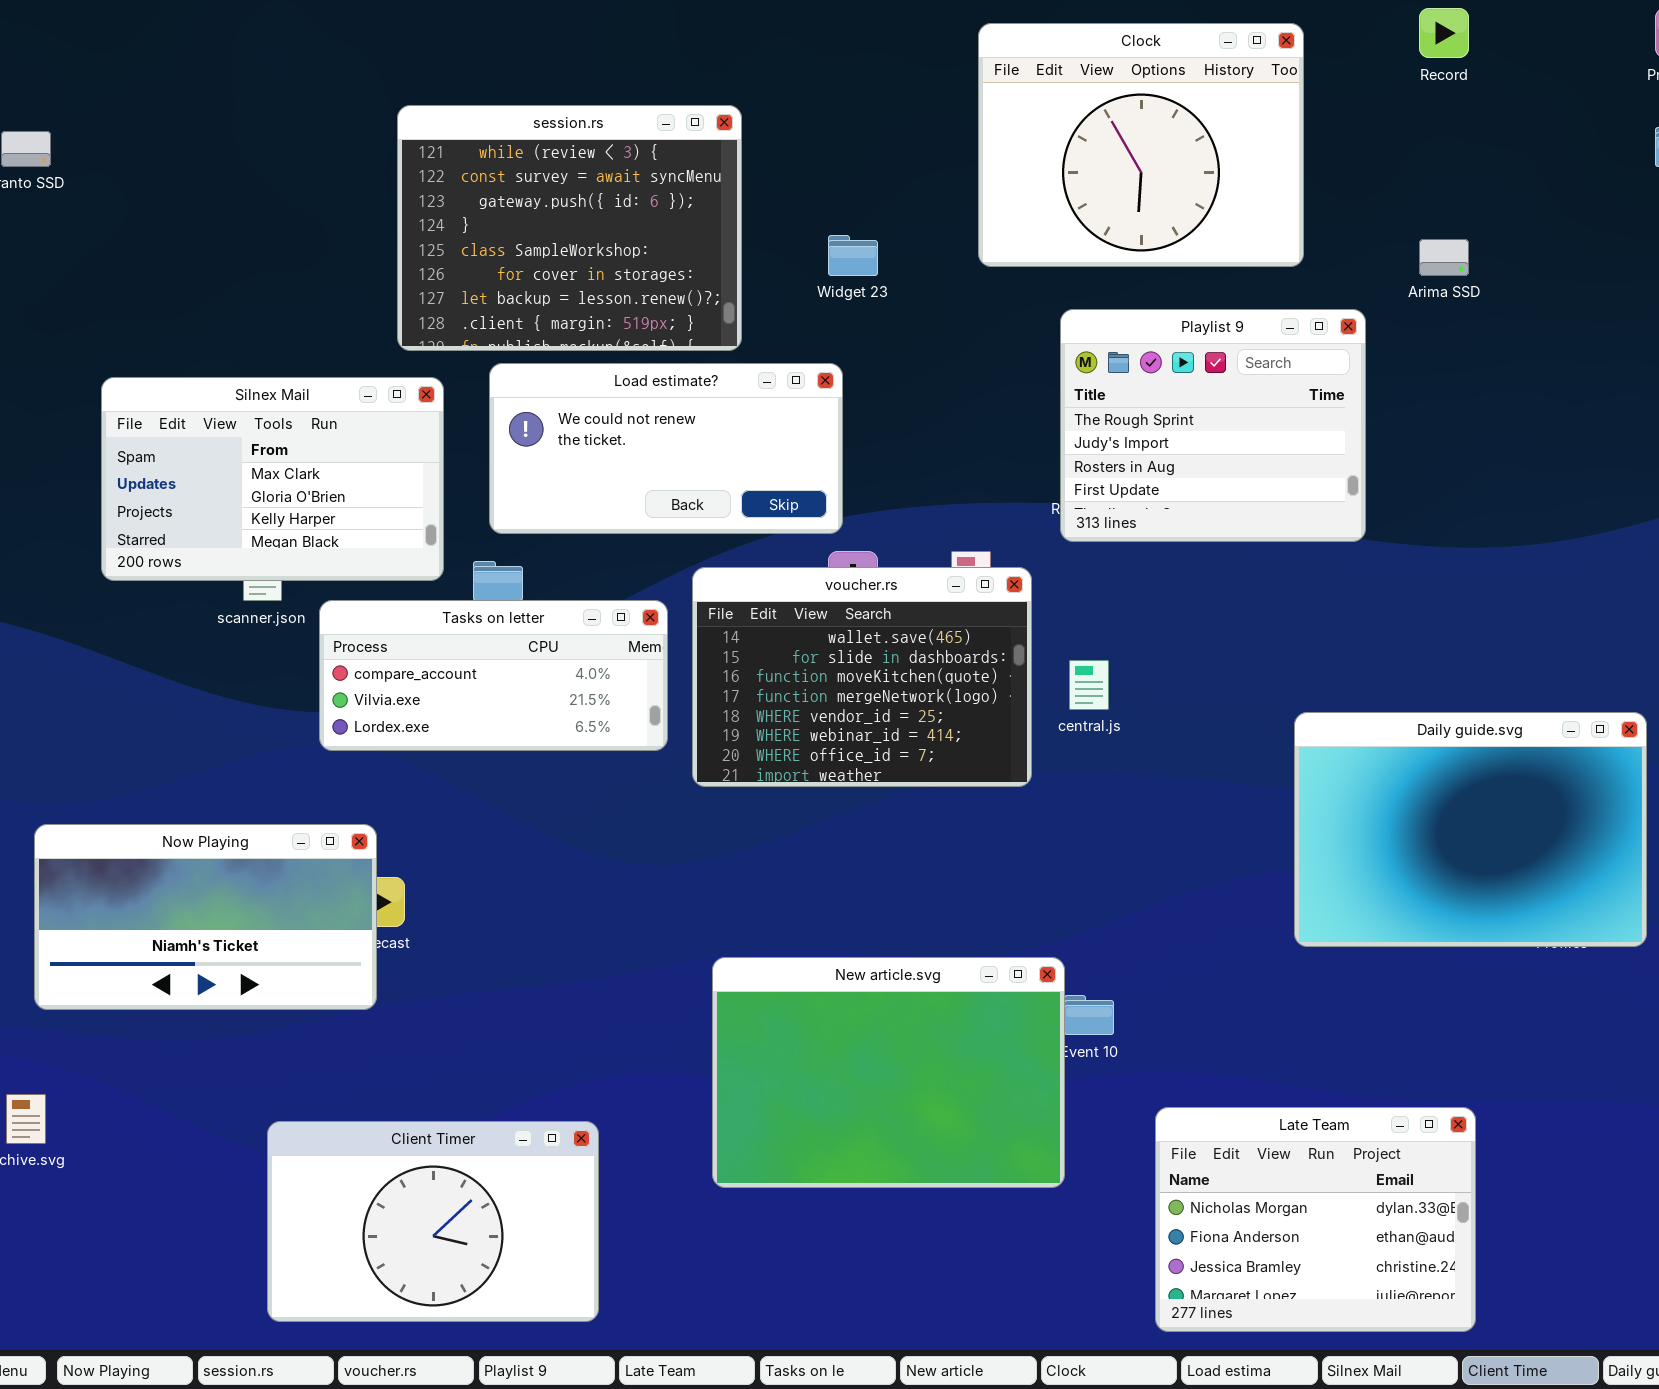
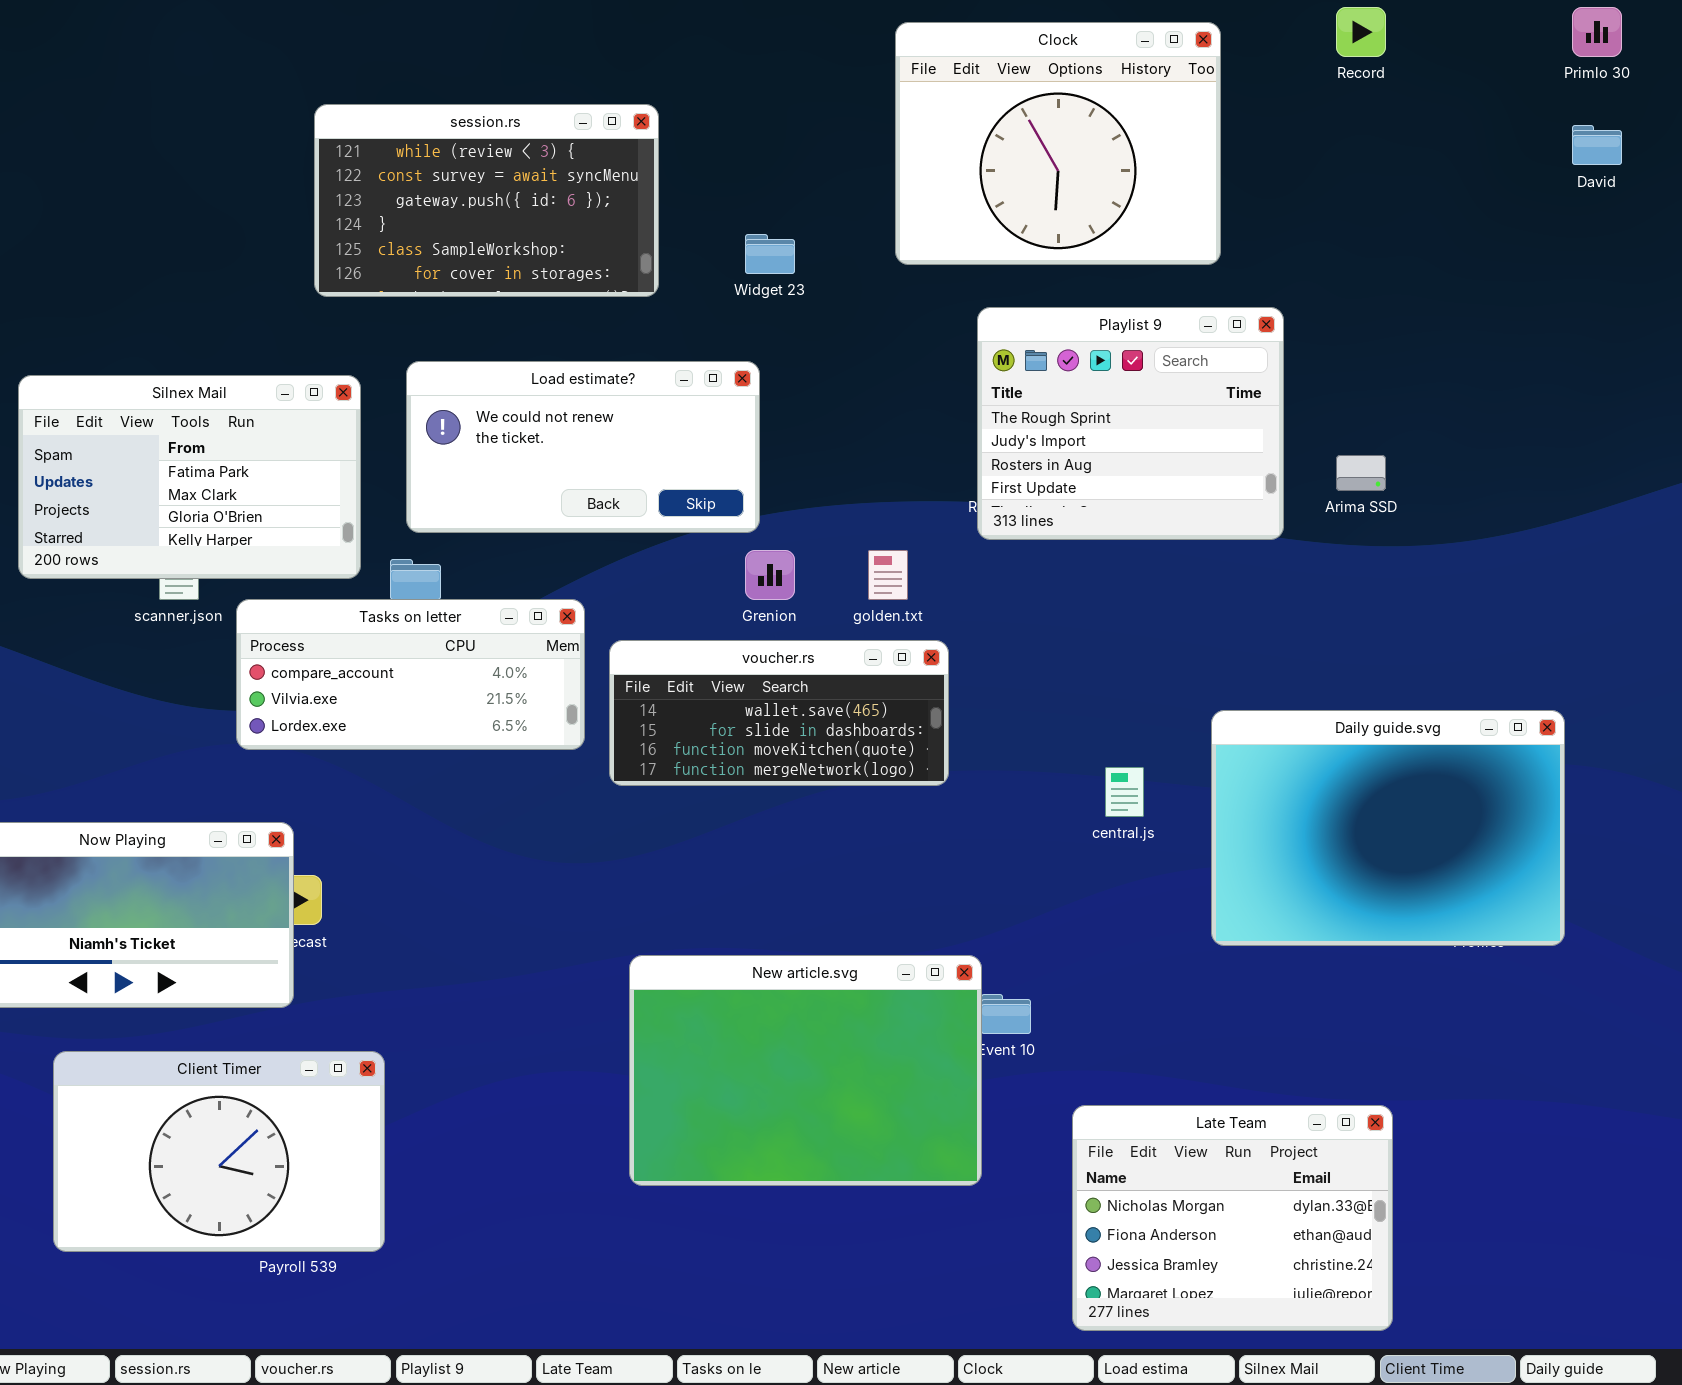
session.rs: [397,105,742,351] -> [314,104,659,297], resized
Arima SSD: [1419,239,1469,276] -> [1336,455,1386,491], moved
Silnex Mail: [101,377,444,581] -> [18,375,361,579], scrolled up 1 row
voucher.rs: [692,567,1032,787] -> [609,640,949,786], resized
central.js: [1069,660,1109,710] -> [1105,767,1144,817], moved
Client Timer: [267,1121,599,1322] -> [53,1051,385,1252], moved

